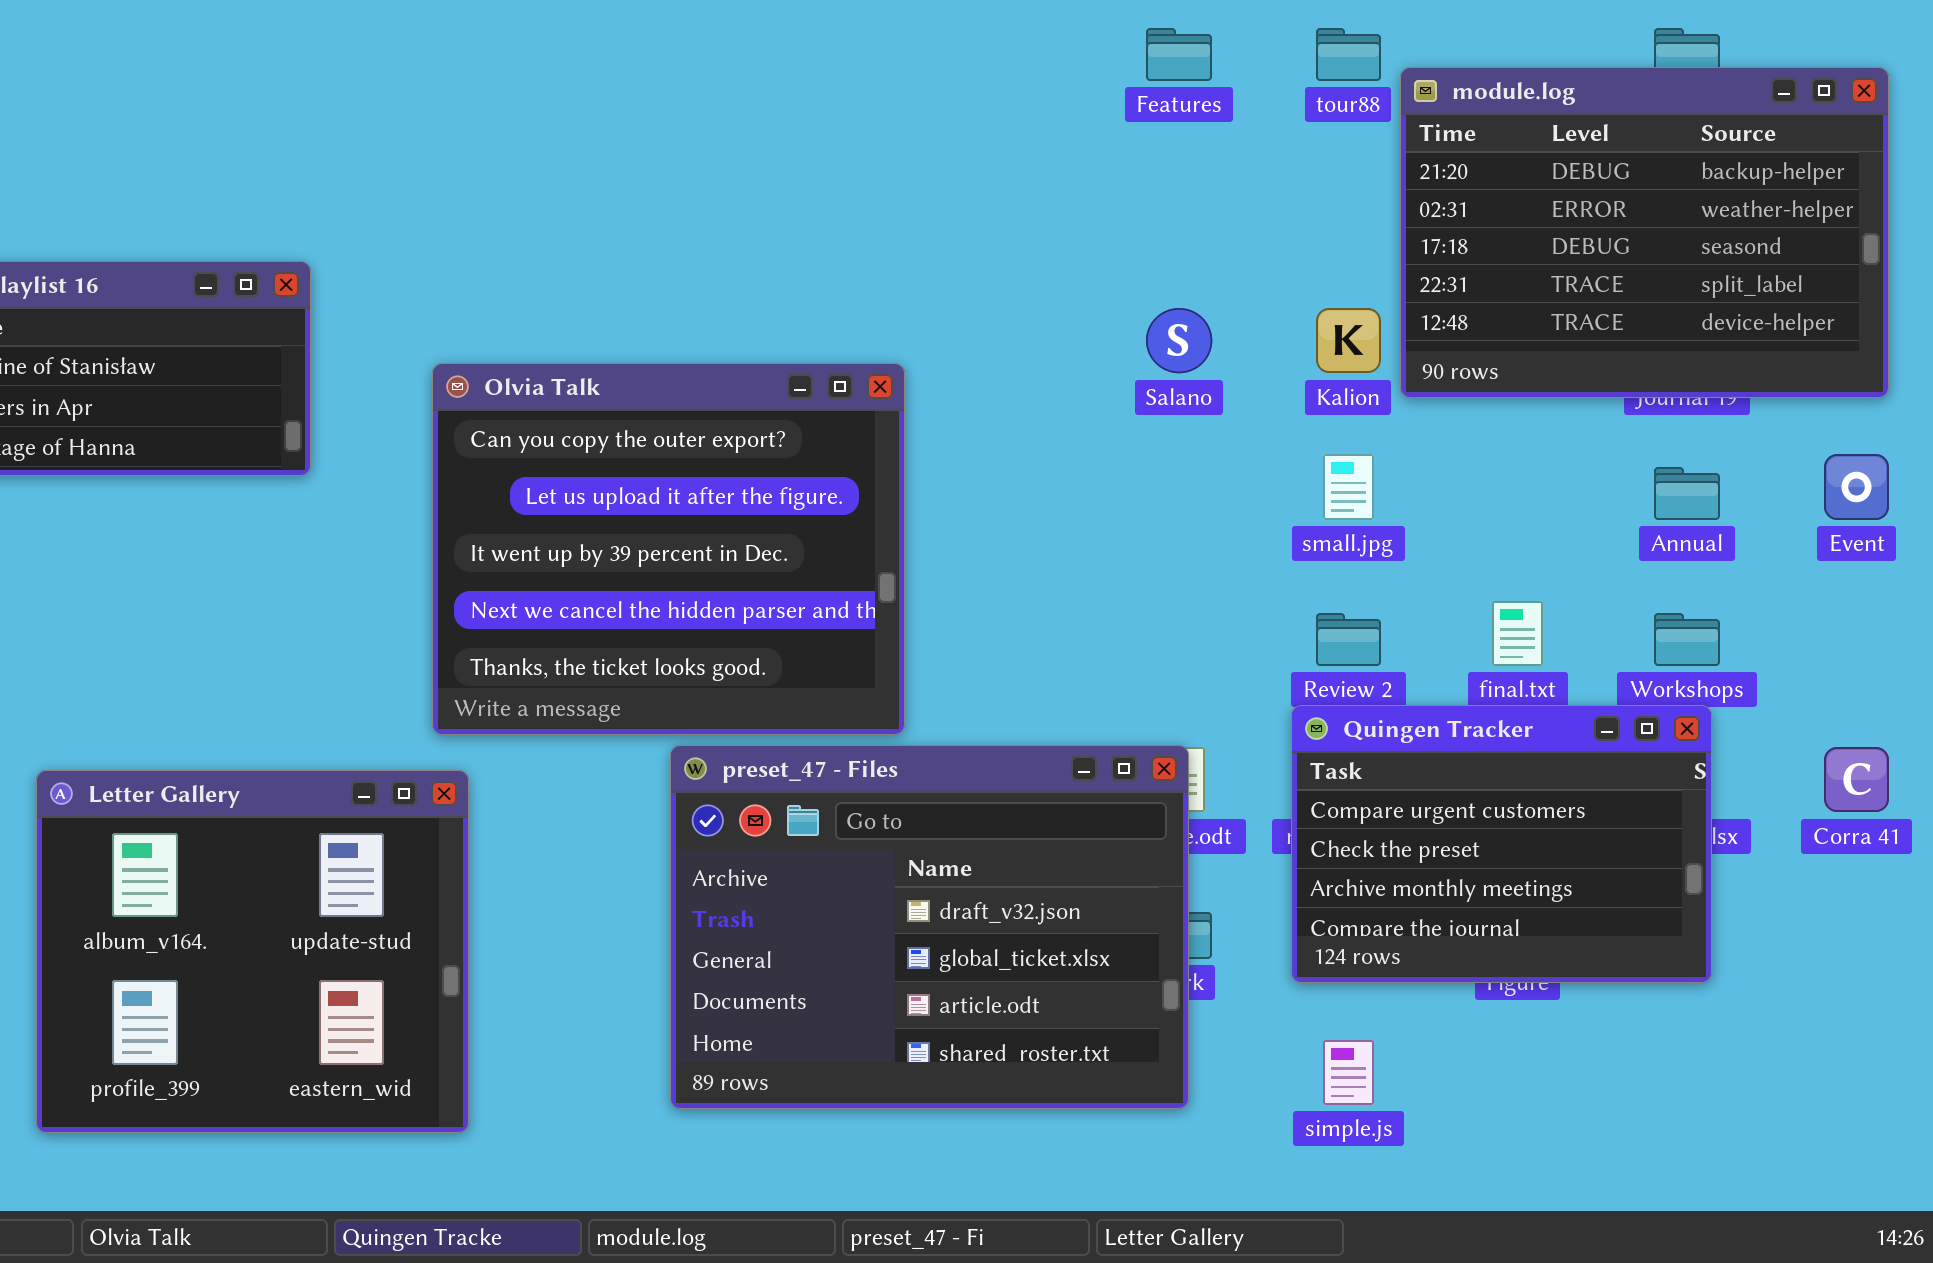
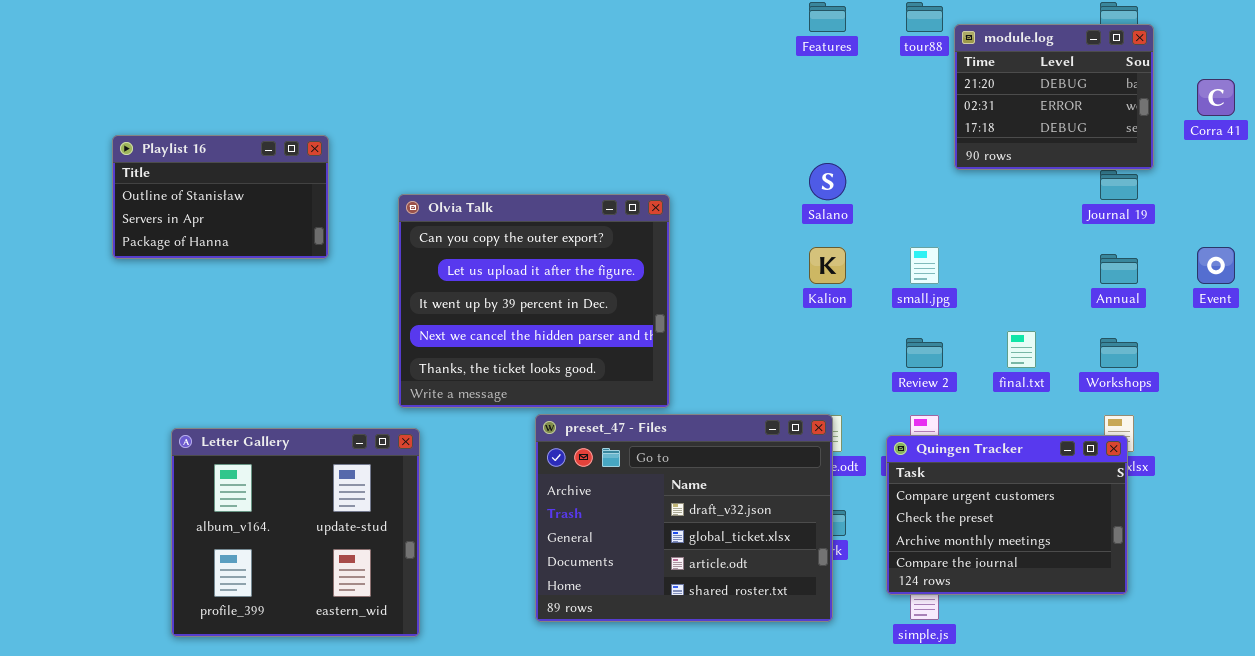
module.log: [1400,67,1889,398] -> [954,24,1154,170], resized
Kalion: [1316,308,1381,373] -> [809,247,846,284], moved
Quingen Tracker: [1291,705,1712,983] -> [886,435,1128,595], moved
Corra 41: [1824,747,1889,812] -> [1197,79,1235,116], moved

